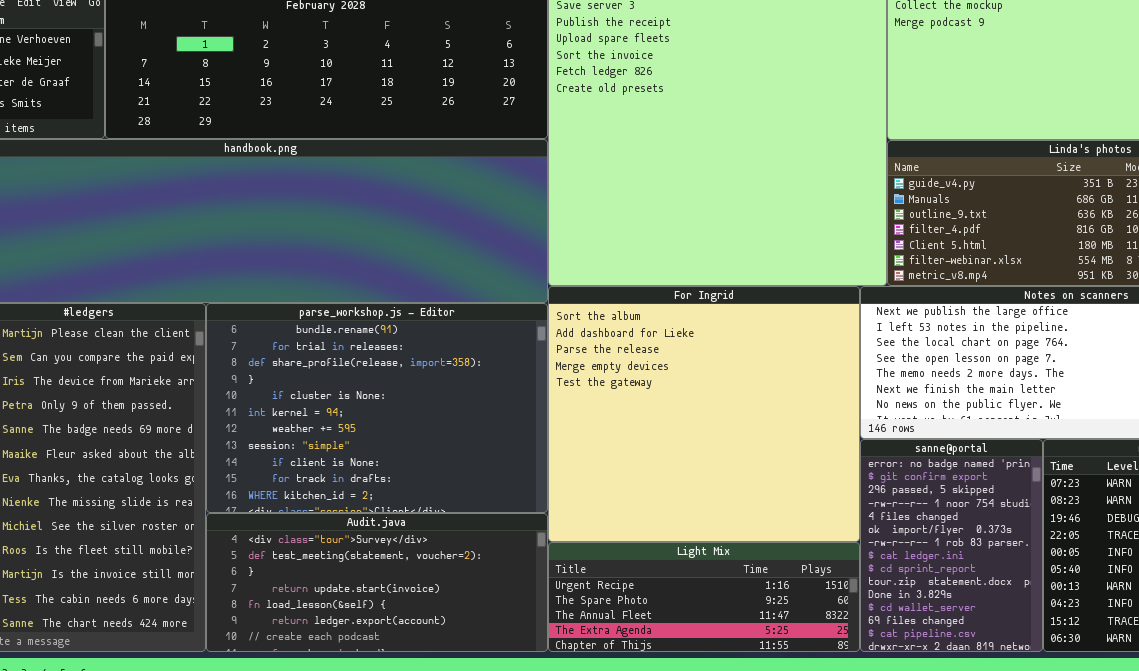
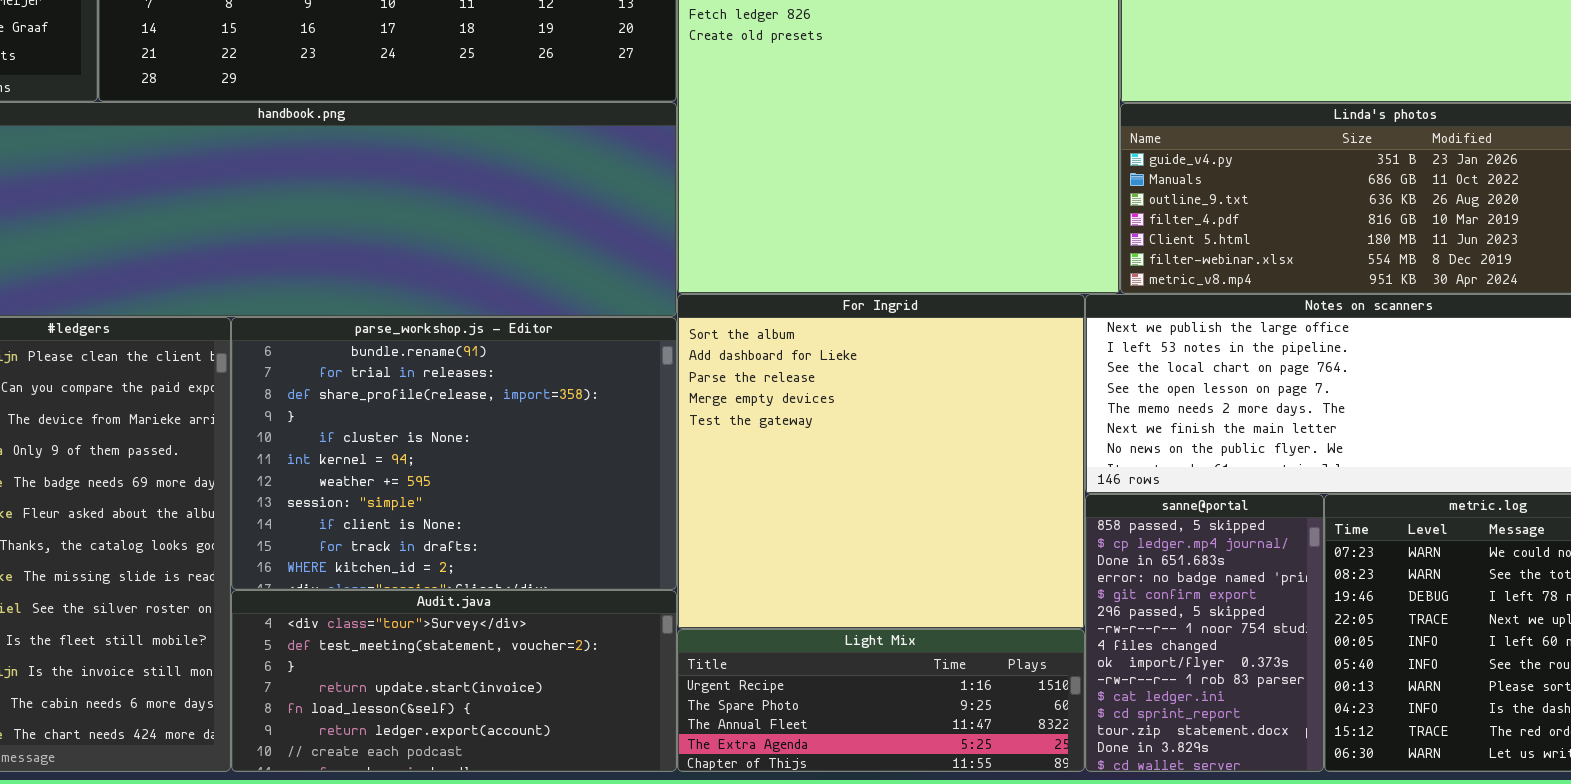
sanne@portal: [860,439,1043,652] -> [1085,494,1324,772], scrolled up 3 rows

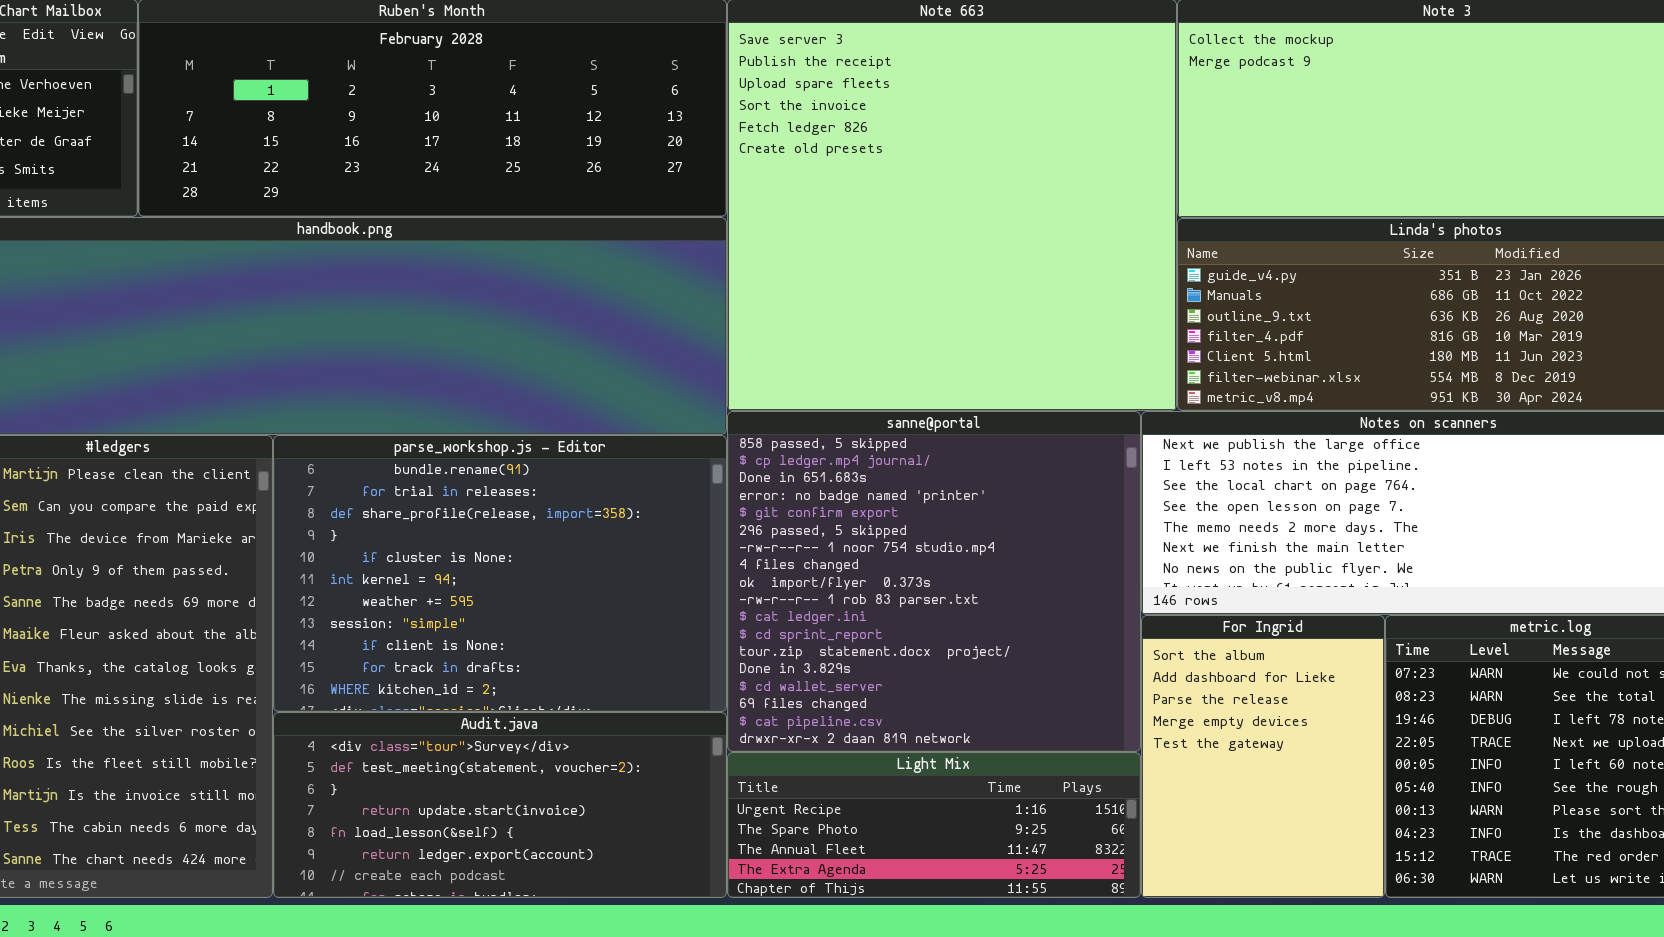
For Ingrid: [677,294,1085,629] -> [1141,615,1385,898], moved, resized
sanne@portal: [1085,494,1324,772] -> [727,411,1141,752], moved, resized

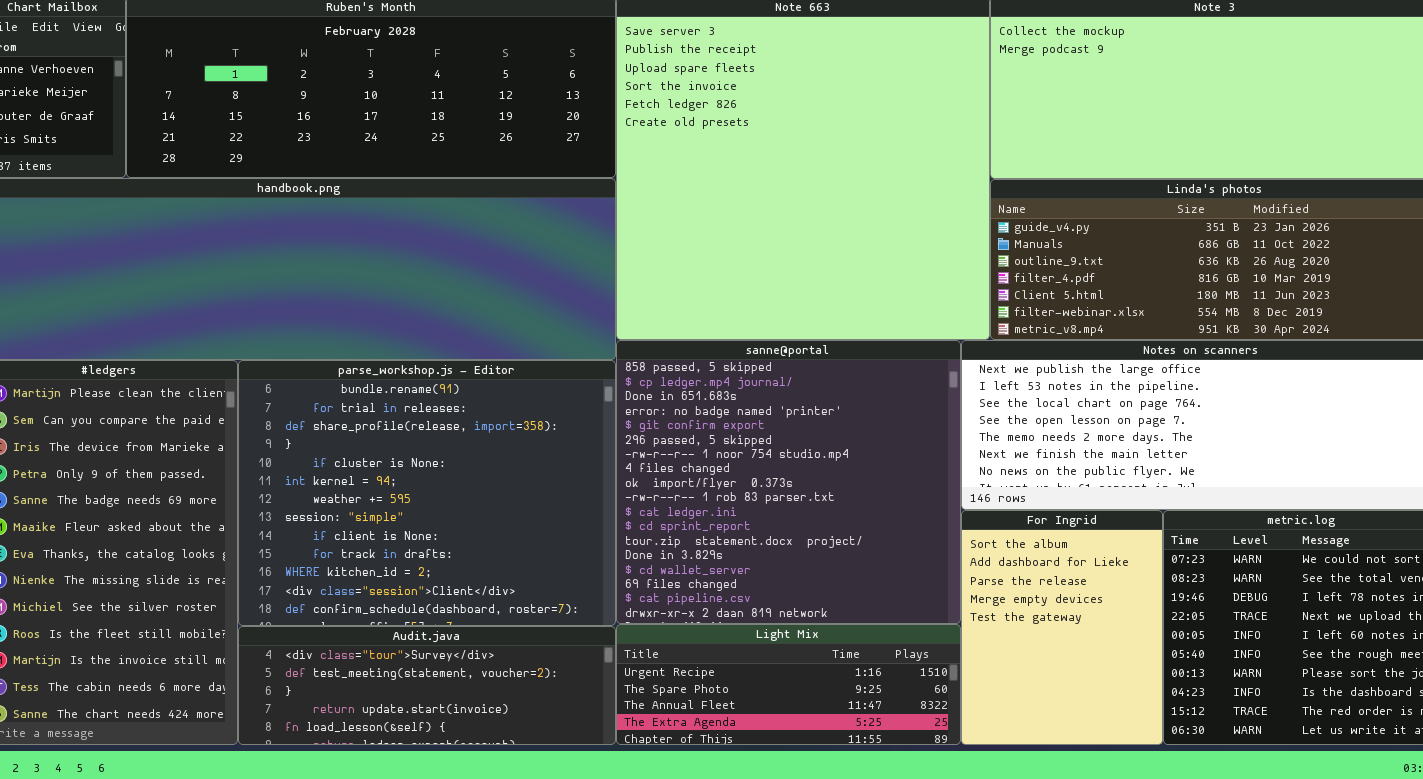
parse_workshop.js - Editor: [273,435,727,712] -> [238,360,616,626], resized
Audit.java: [273,712,727,898] -> [238,626,616,745], resized

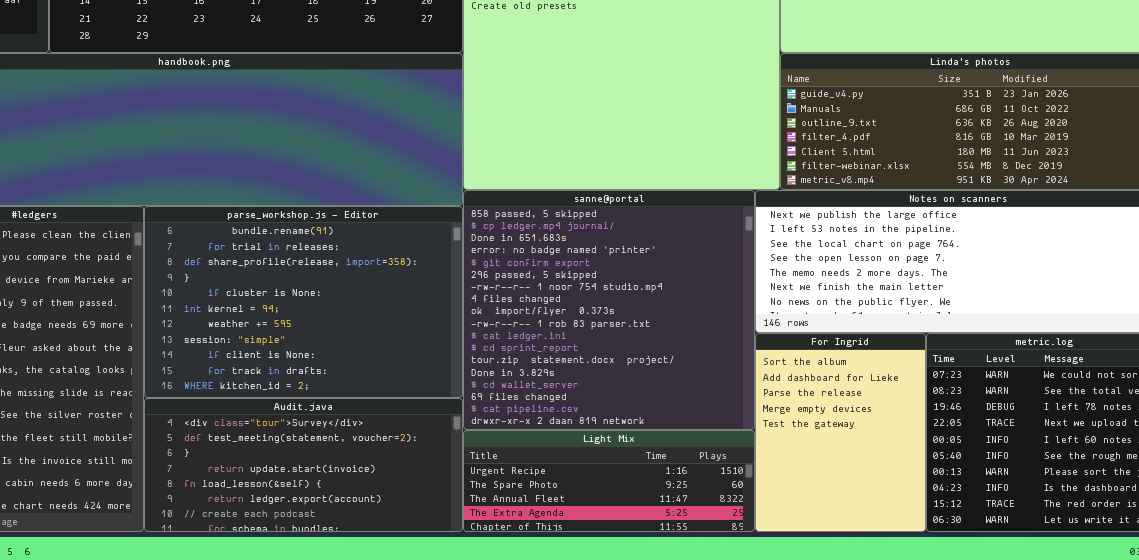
parse_workshop.js - Editor: [238,360,616,626] -> [144,206,463,398], resized
Audit.java: [238,626,616,745] -> [144,398,463,532], resized

